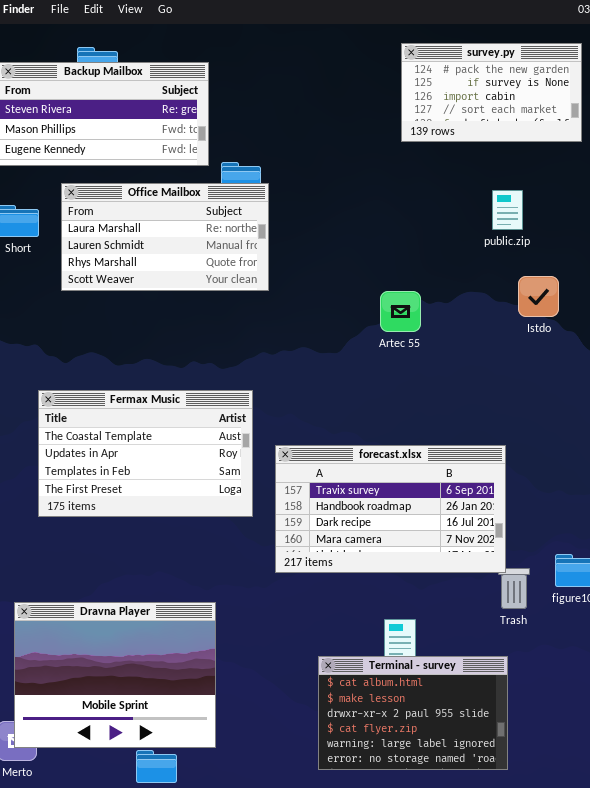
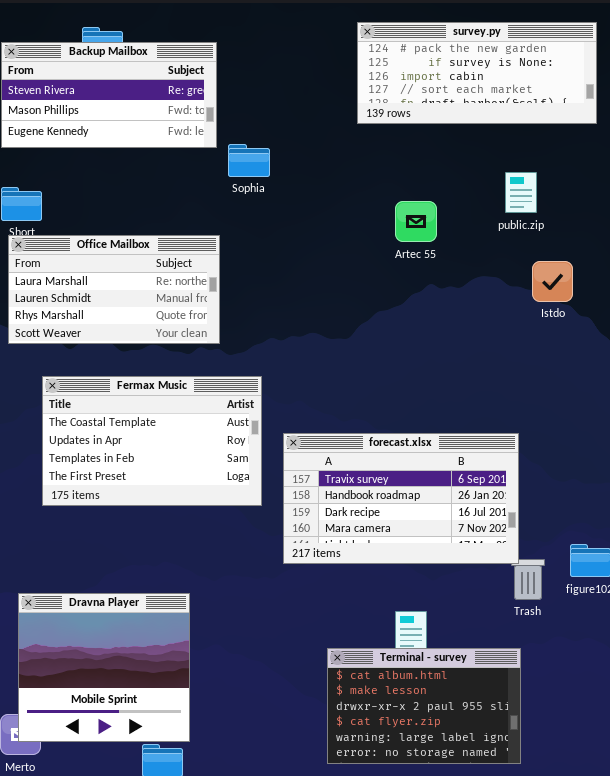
survey.py: [401,43,582,142] -> [357,22,597,124], resized
Office Mailbox: [61,183,269,291] -> [8,235,220,344], moved
Artec 55: [380,291,421,332] -> [395,201,437,242], moved
Dravna Player: [14,602,216,748] -> [18,593,190,742], resized

